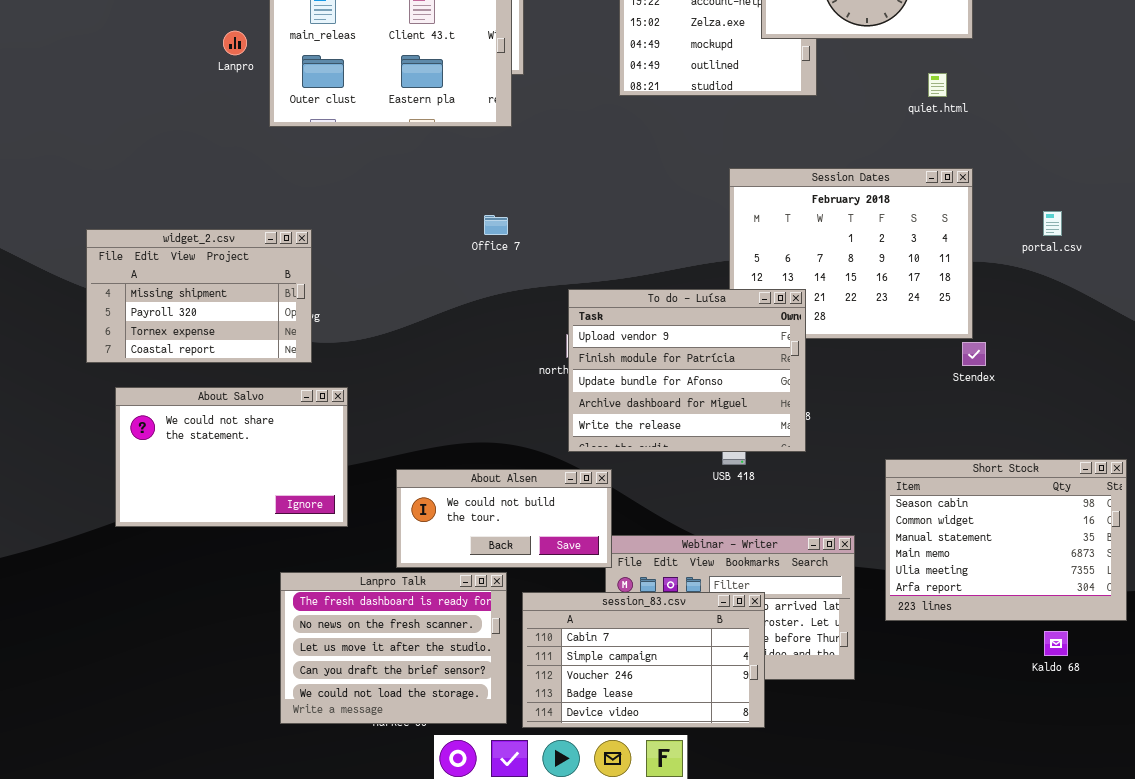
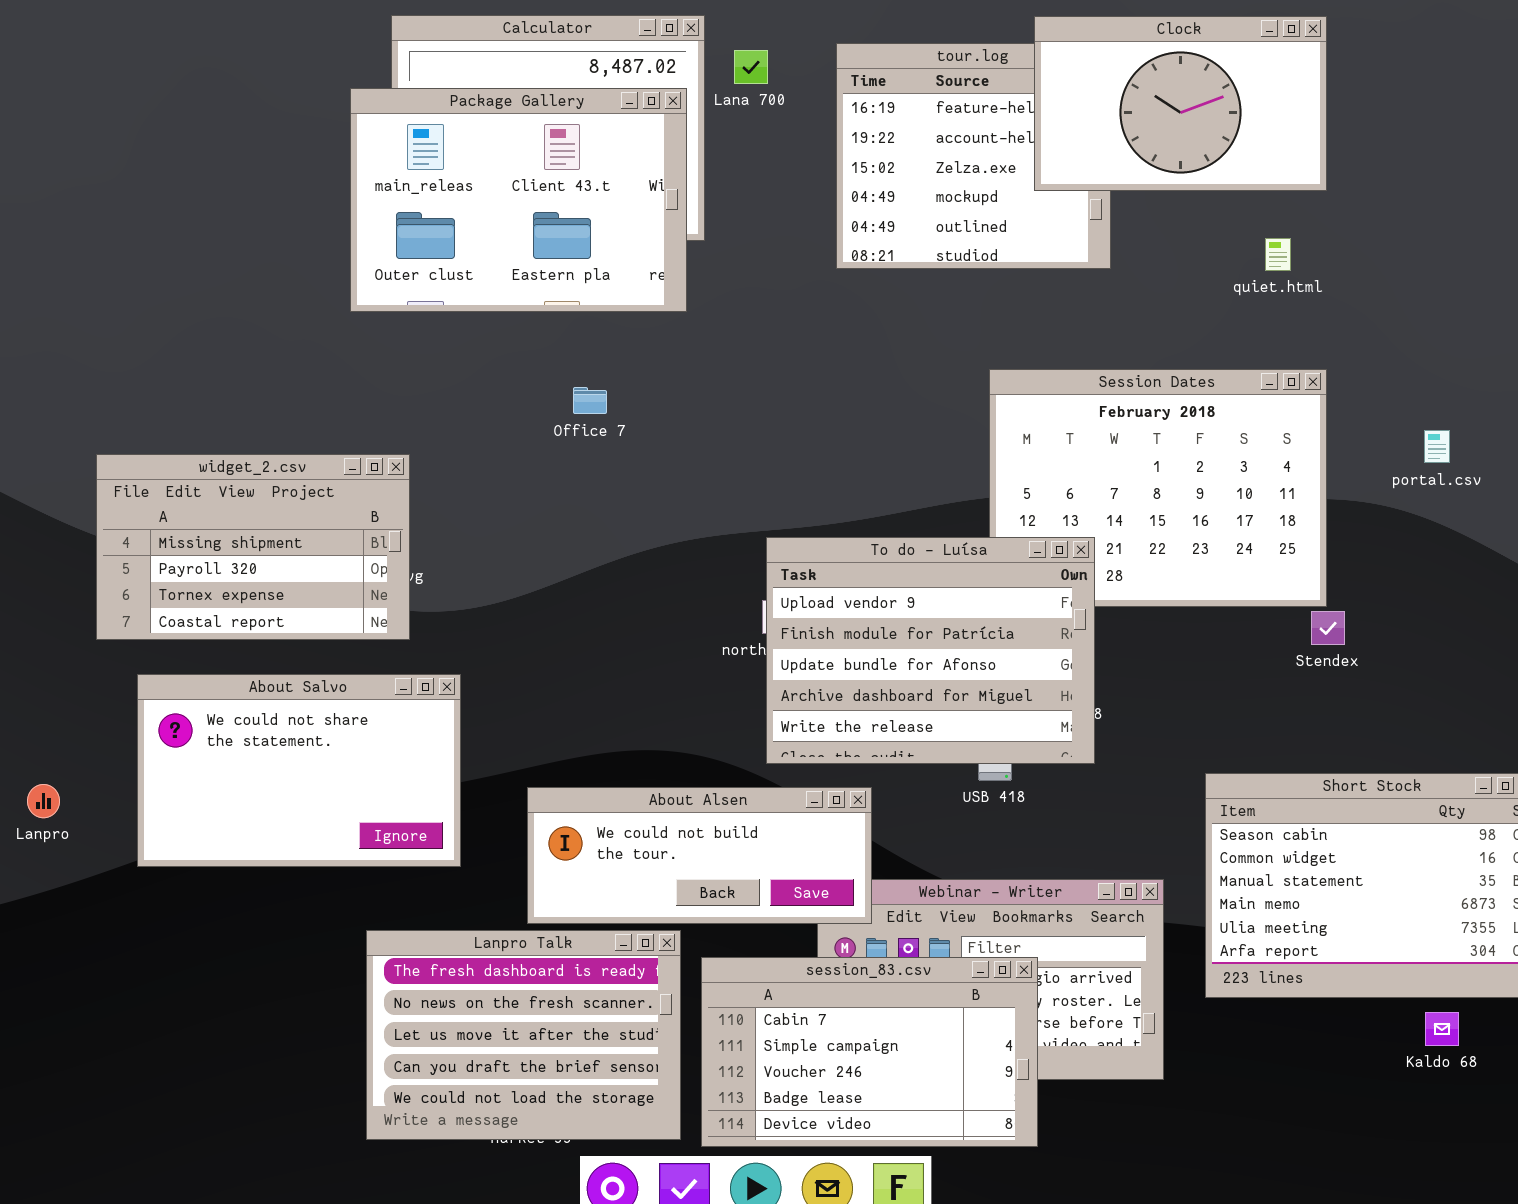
Lanpro: [223,31,247,55] -> [27,784,60,818], moved
Office 7: [484,215,508,235] -> [573,387,607,414], moved
About Alsen: [396,469,612,568] -> [527,787,872,924], resized

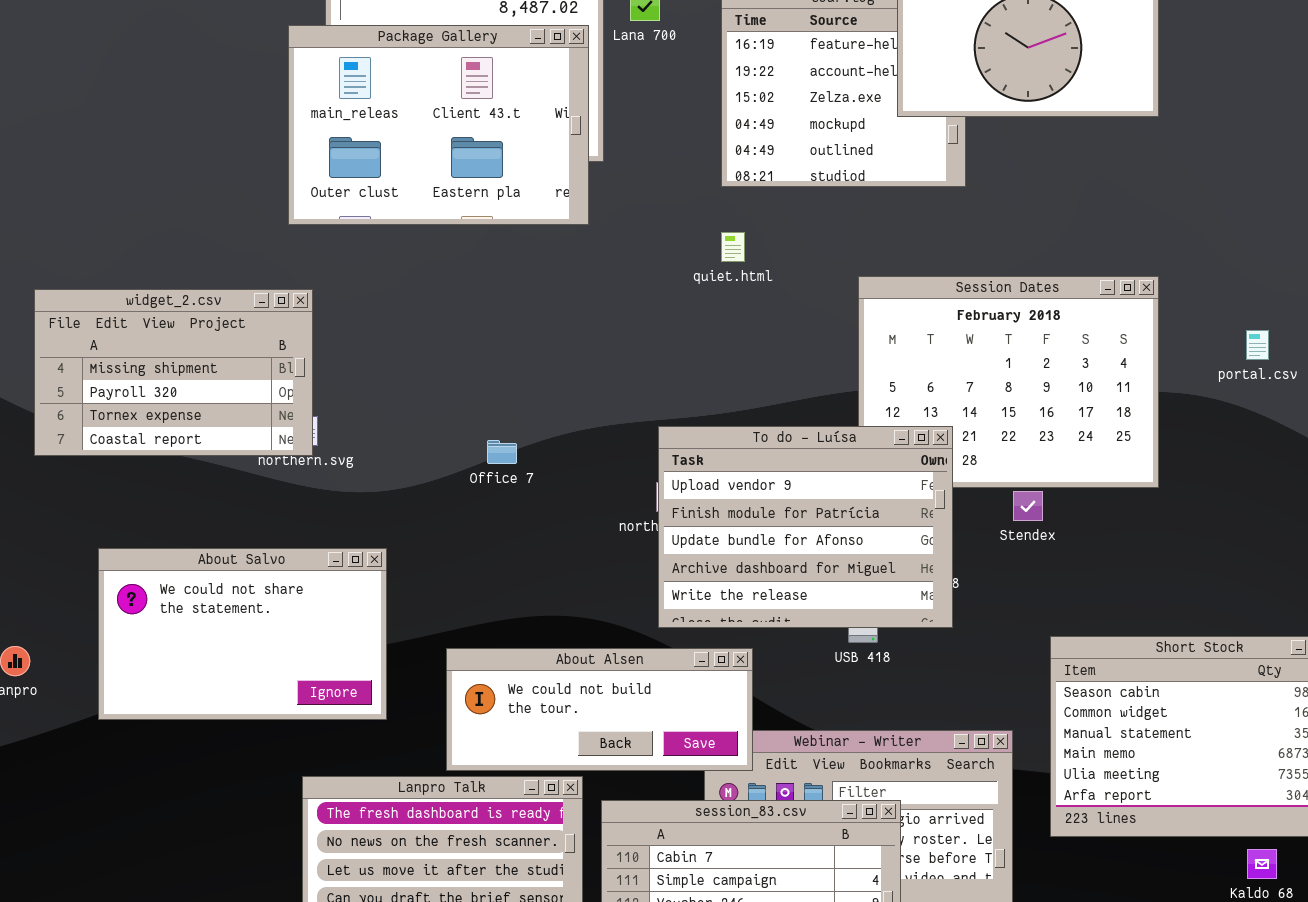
quiet.html: [1265,238,1291,271] -> [721,232,745,262], moved
Office 7: [573,387,607,414] -> [487,440,517,464], moved
widget_2.csv: [96,454,410,640] -> [34,289,313,456], moved
Stendex: [1311,611,1345,645] -> [1013,491,1043,521], moved

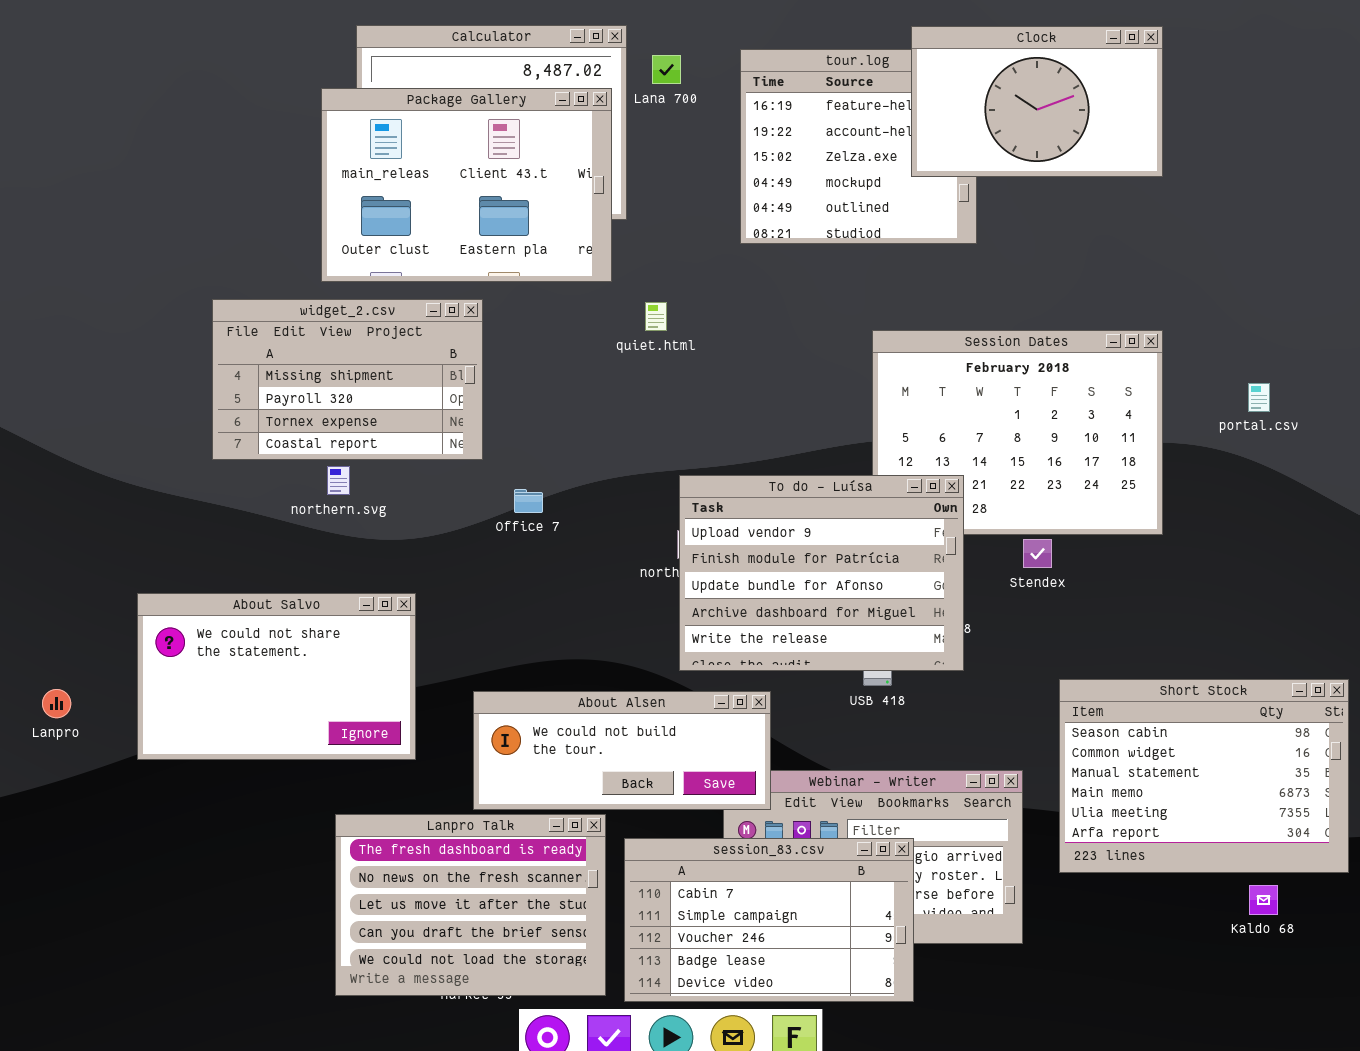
quiet.html: [721,232,745,262] -> [645,302,667,331], moved
widget_2.csv: [34,289,313,456] -> [212,299,483,460], moved

